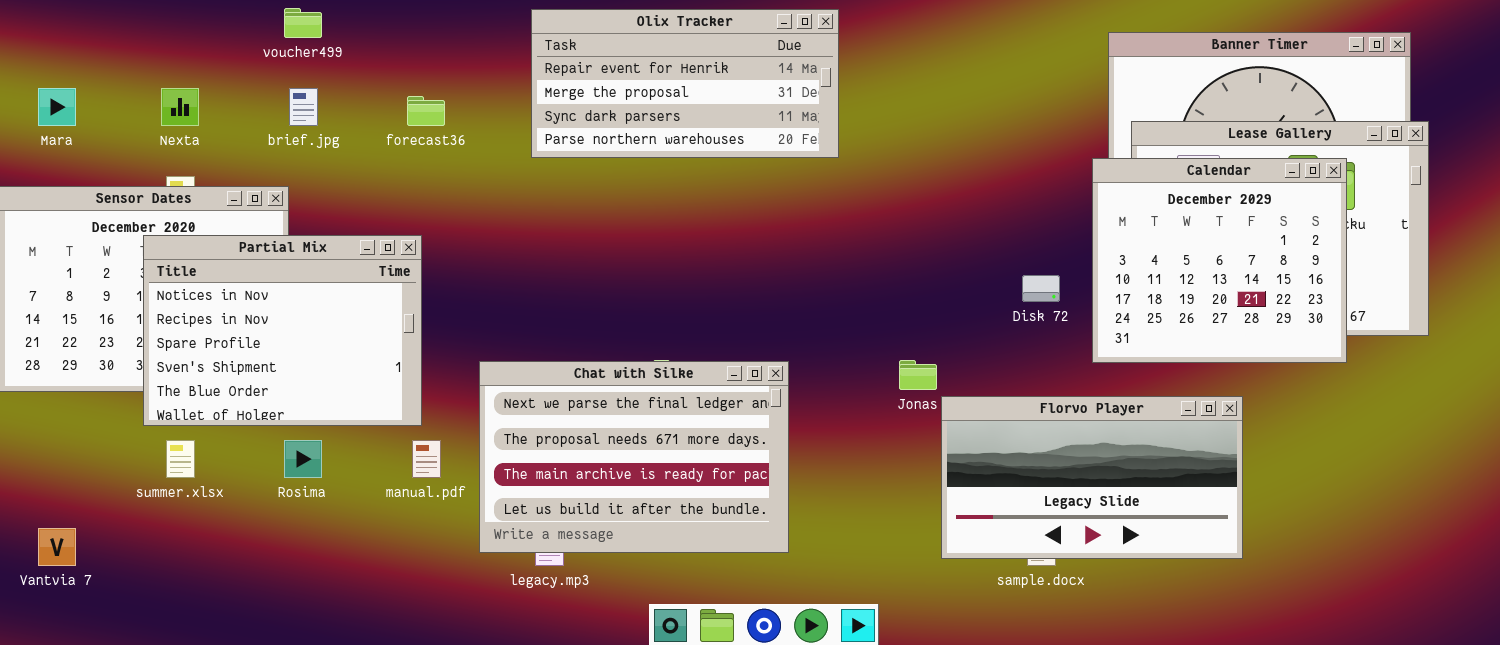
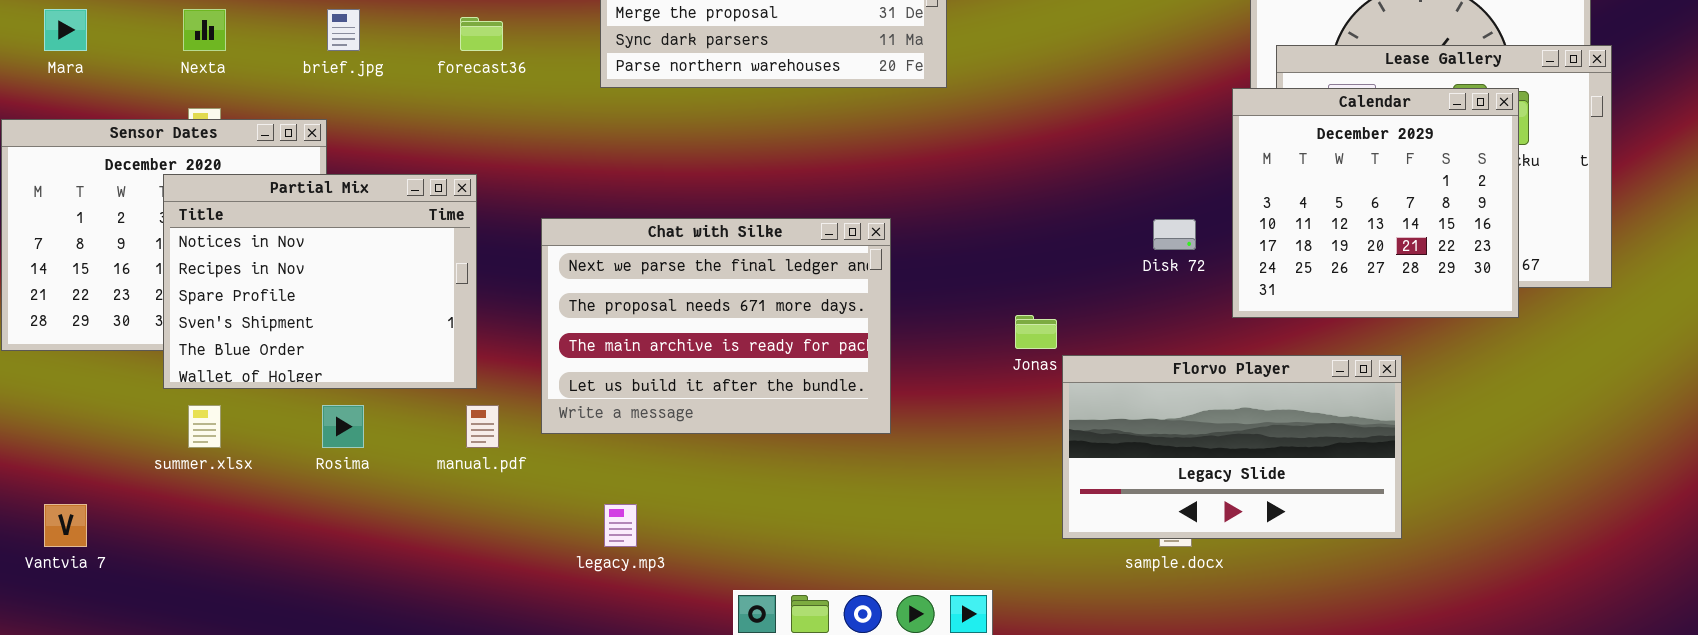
Chat with Silke: [479,361,789,553] -> [541,218,891,434], moved

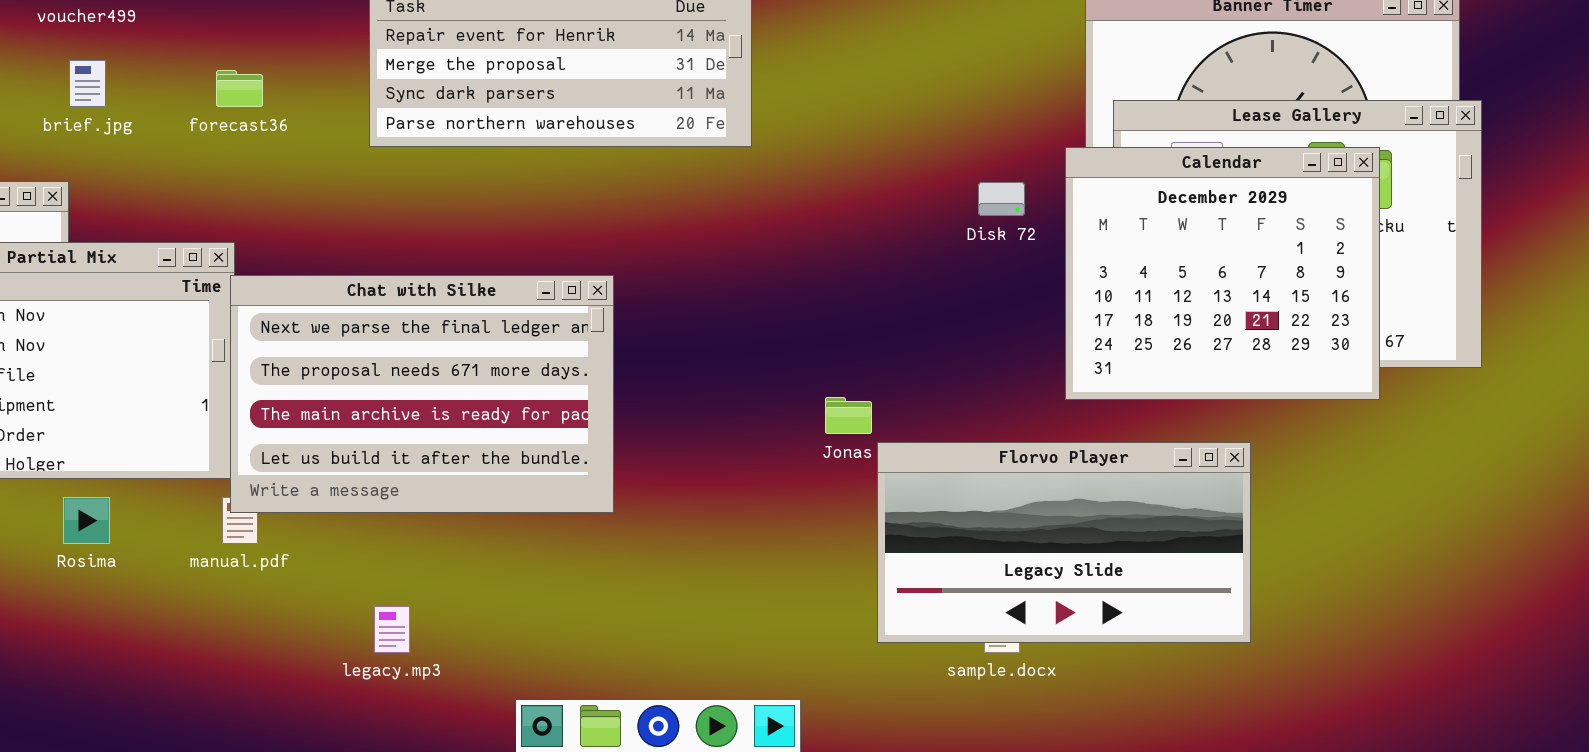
Chat with Silke: [541,218,891,434] -> [230,275,614,513], moved
Disk 72: [1153,219,1196,250] -> [978,182,1025,216], moved

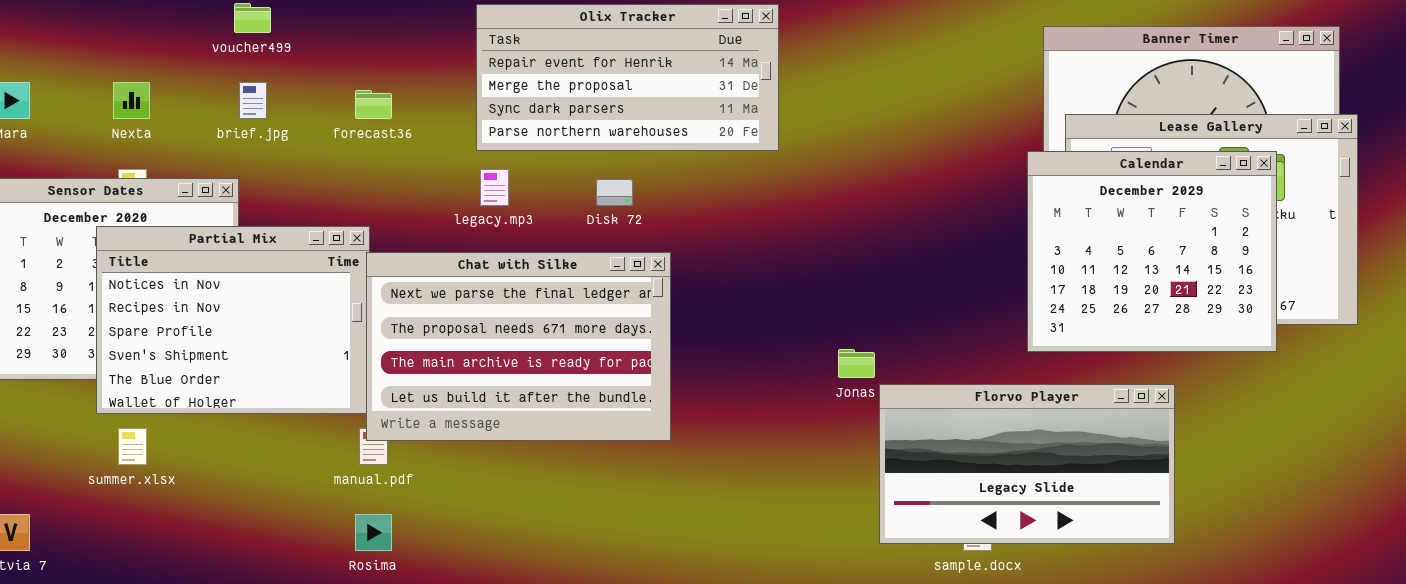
Disk 72: [978,182,1025,216] -> [596,179,633,206], moved
Rosima: [63,497,110,544] -> [355,514,392,551], moved
legacy.mp3: [374,606,410,653] -> [480,169,509,206], moved

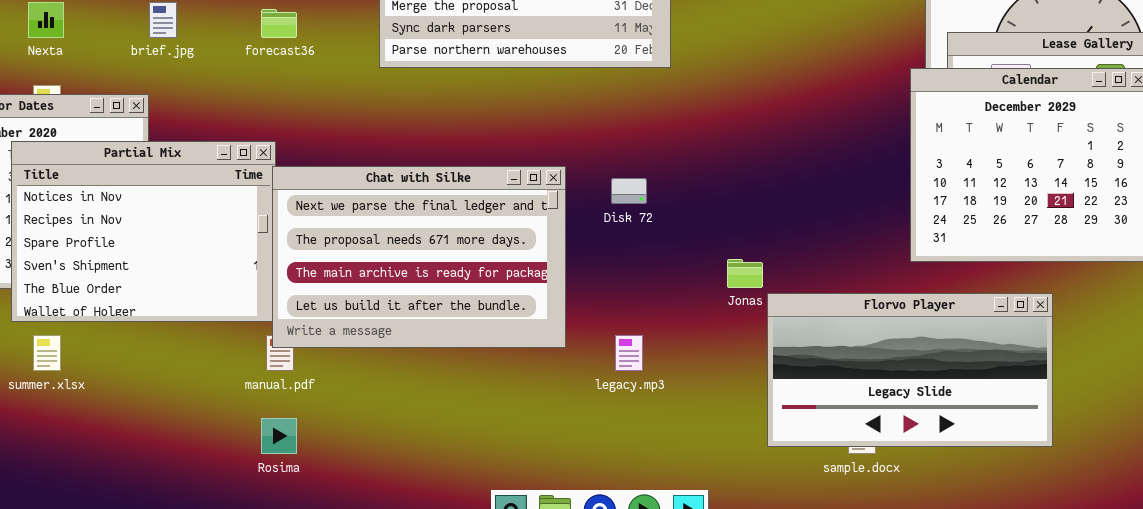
legacy.mp3: [480,169,509,206] -> [615,335,643,371], moved
Disk 72: [596,179,633,206] -> [611,178,647,204], moved

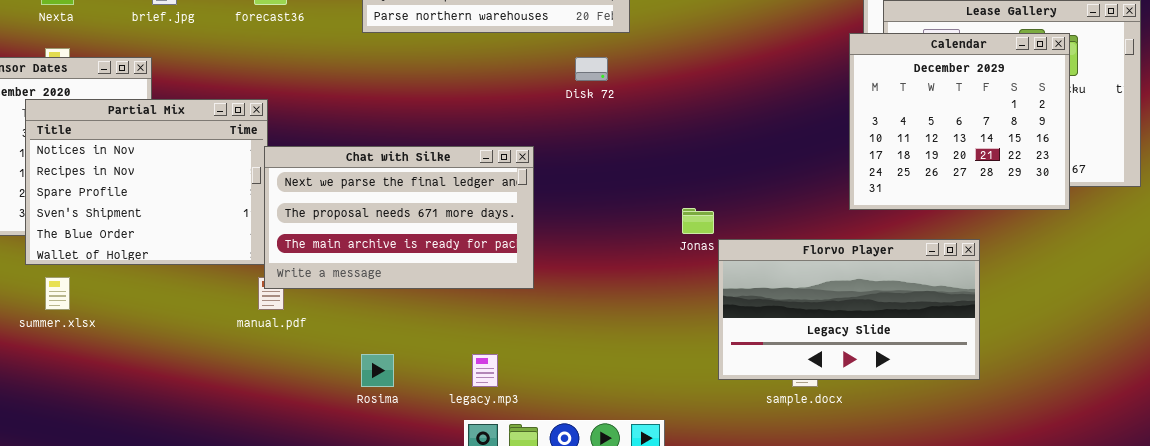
Chat with Silke: [272,166,566,348] -> [264,146,534,289], resized
Disk 72: [611,178,647,204] -> [575,57,608,81], moved
legacy.mp3: [615,335,643,371] -> [472,354,498,387], moved
Rosima: [261,418,297,454] -> [361,354,394,387], moved

